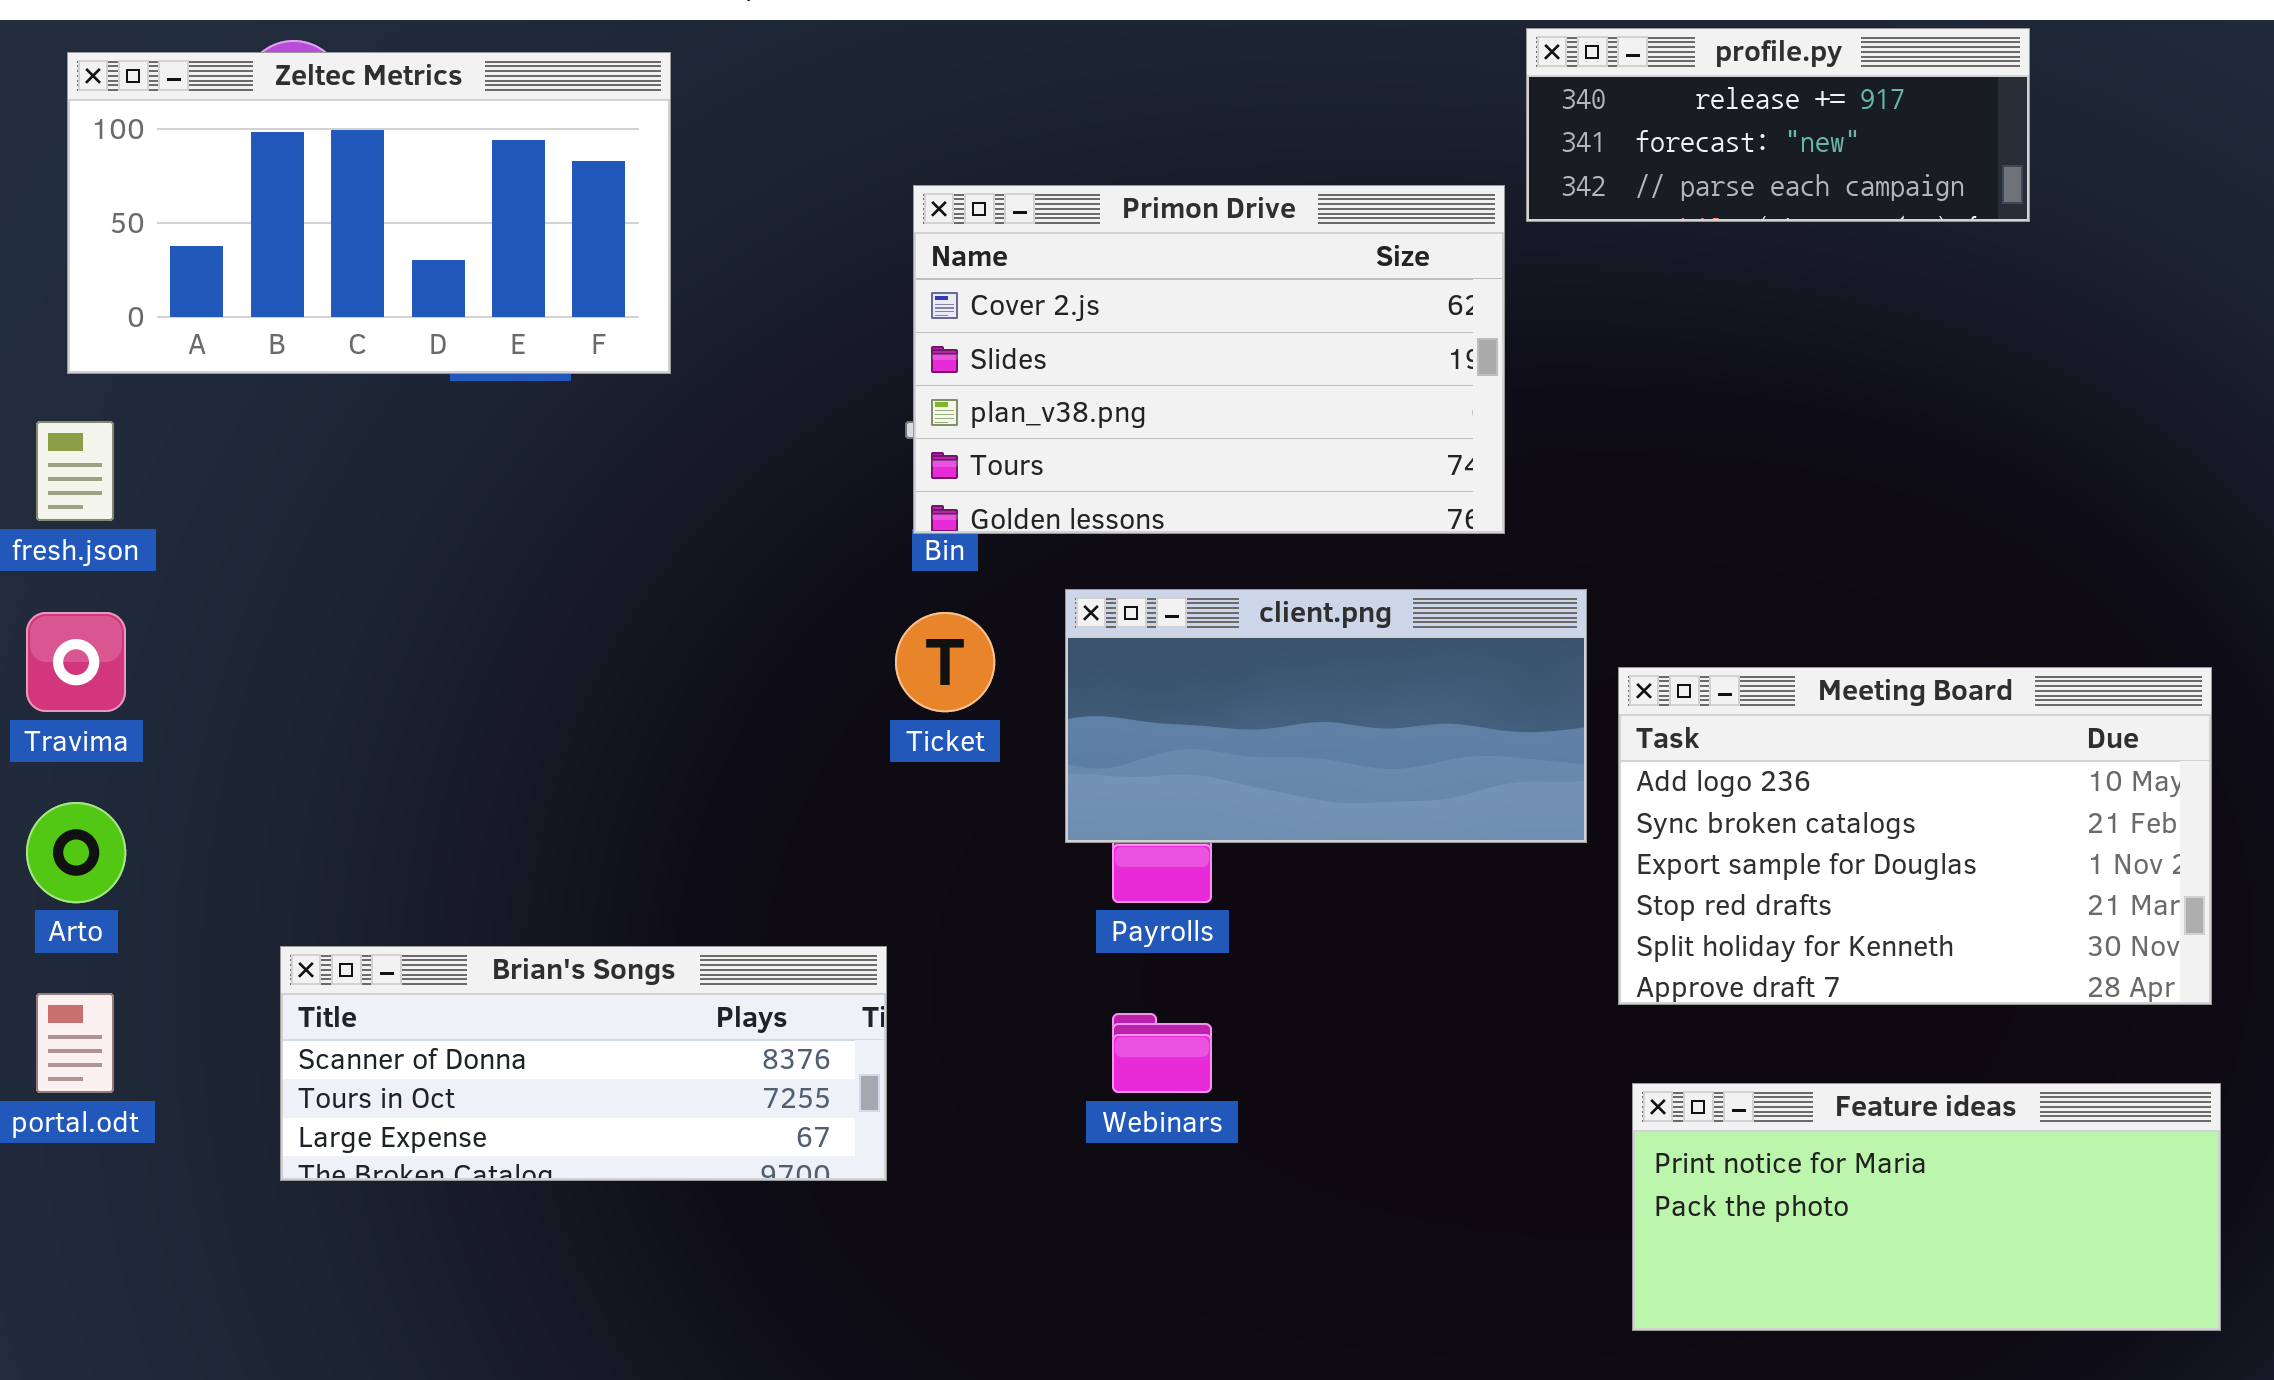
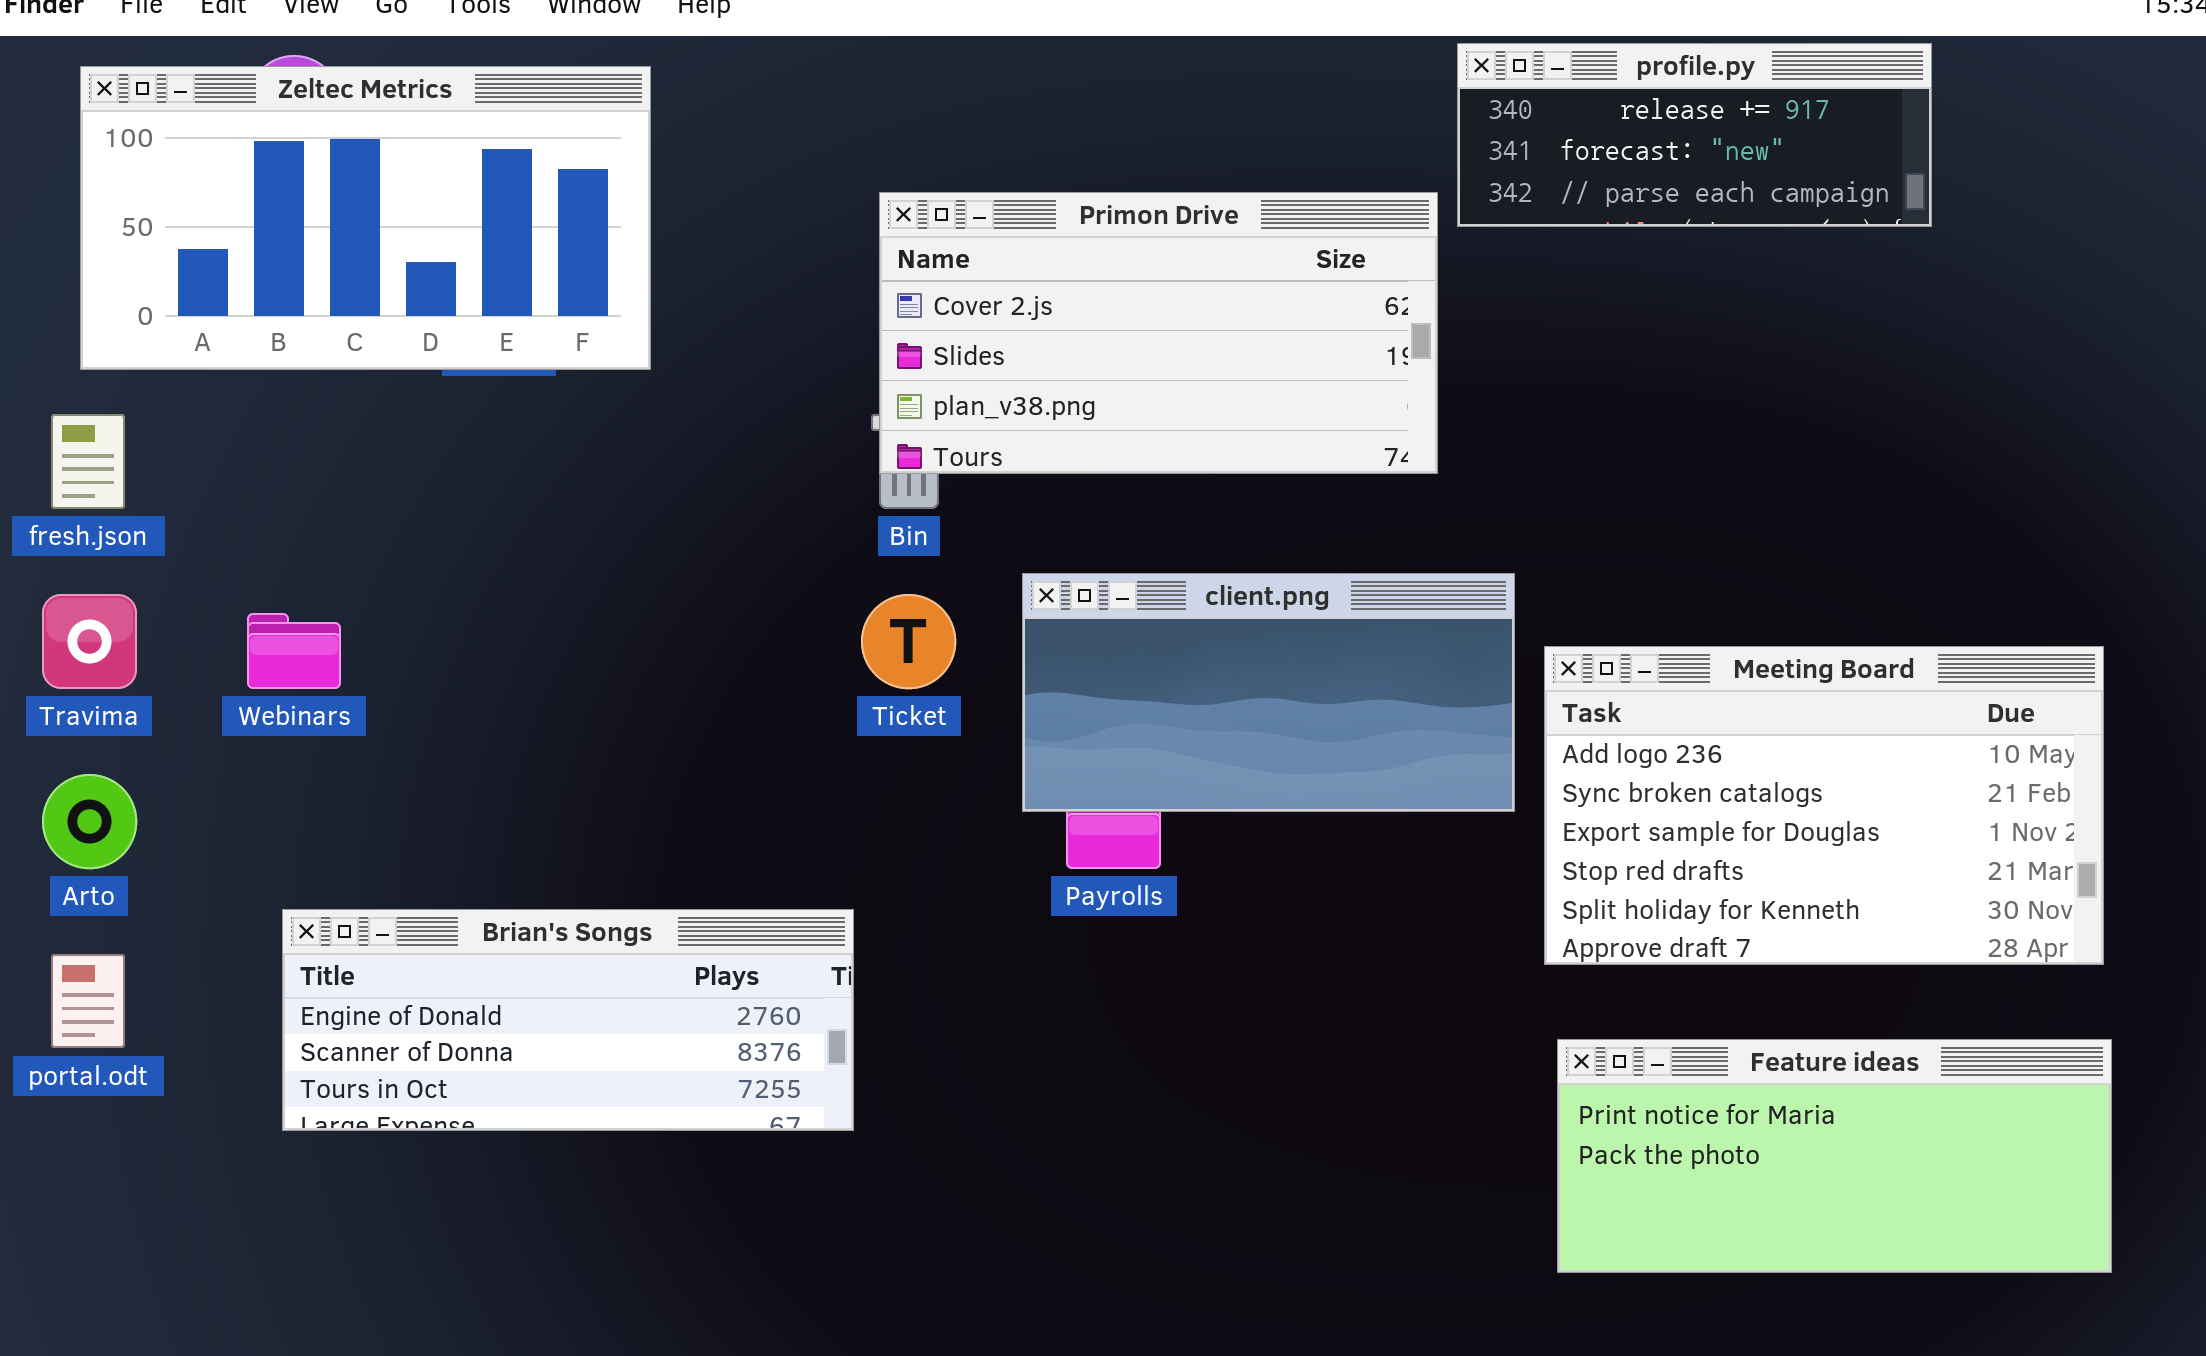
Primon Drive: [913,185,1505,534] -> [879,192,1438,474], resized
Brian's Songs: [280,946,887,1181] -> [282,909,854,1131], scrolled up 1 row
Webinars: [1112,1013,1212,1093] -> [247,613,341,689], moved

